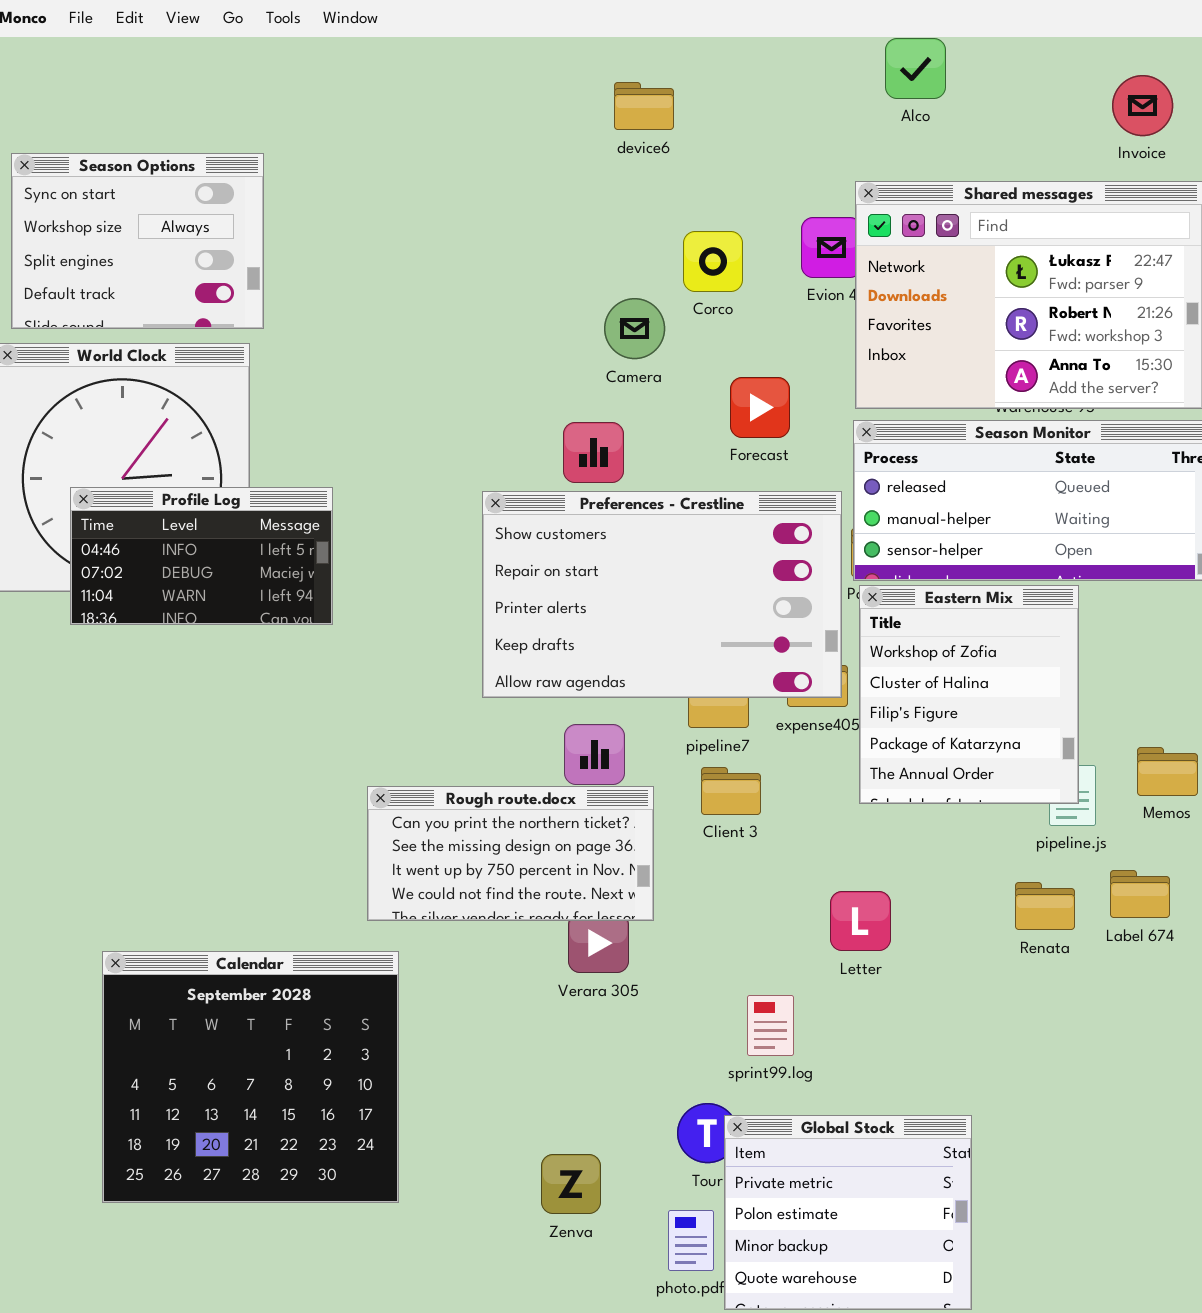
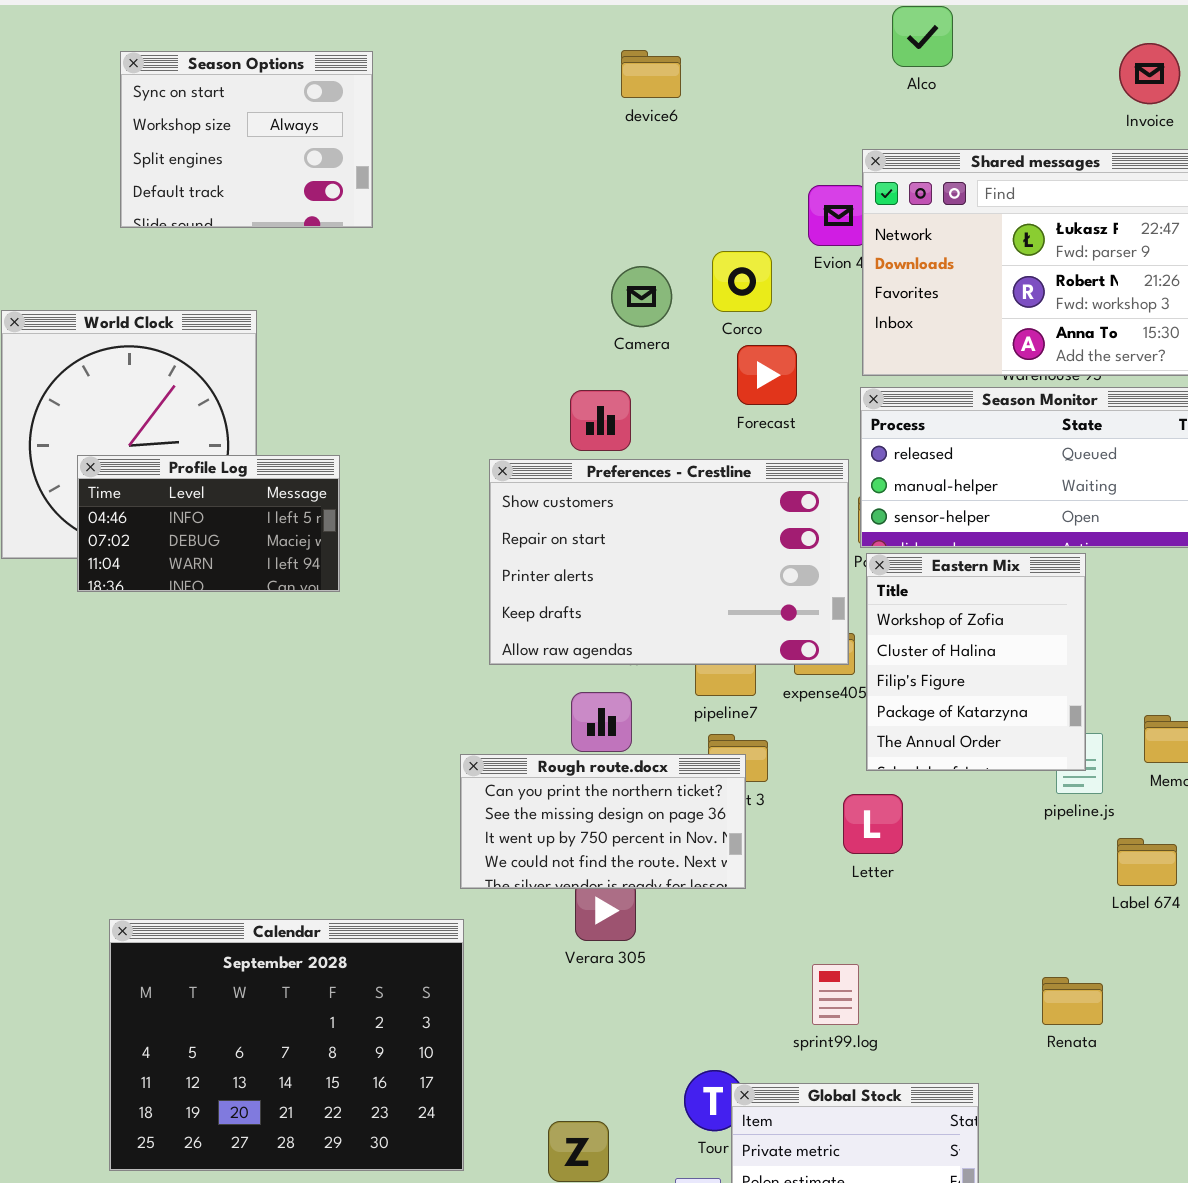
Season Options: [11,153,264,329] -> [120,51,373,228], moved
Corco: [683,231,743,292] -> [712,251,772,312], moved
Rough route.docx: [367,786,654,921] -> [460,754,746,889], moved
Renata: [1015,882,1075,930] -> [1042,977,1103,1025], moved
Letter: [830,891,891,951] -> [843,794,903,854], moved
Calendar: [102,951,399,1203] -> [109,919,464,1171], resized
sprint99.log: [747,995,794,1056] -> [812,964,859,1025], moved

